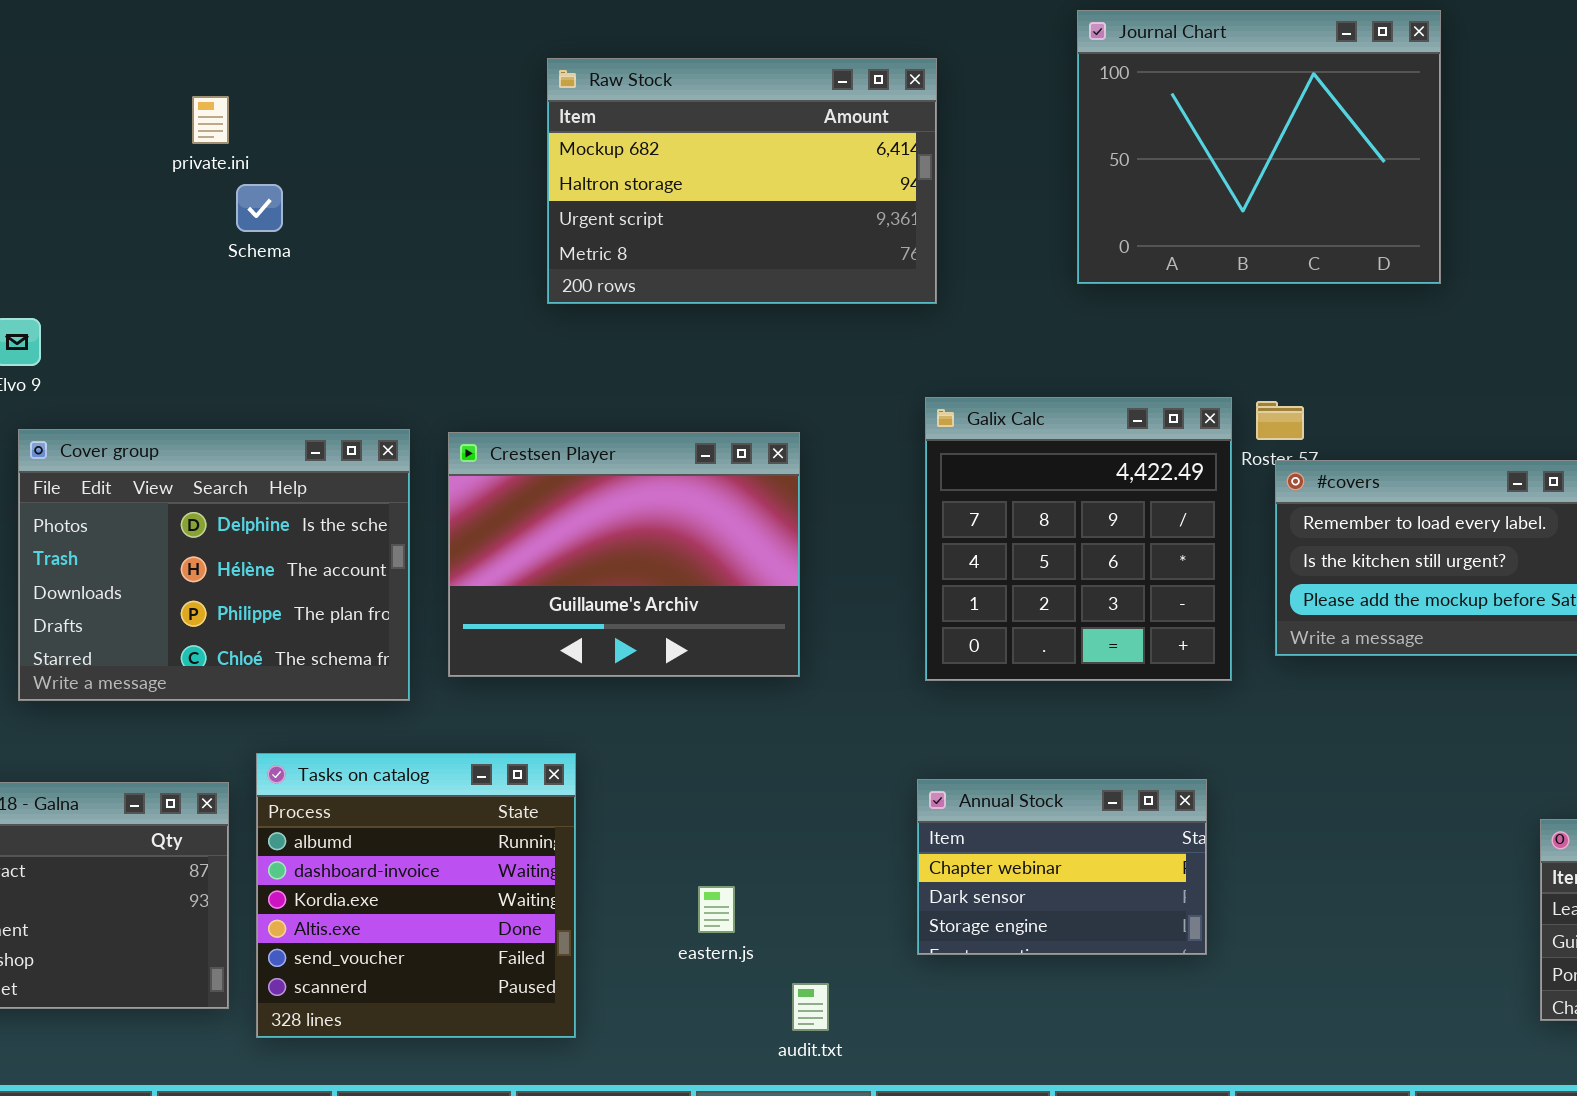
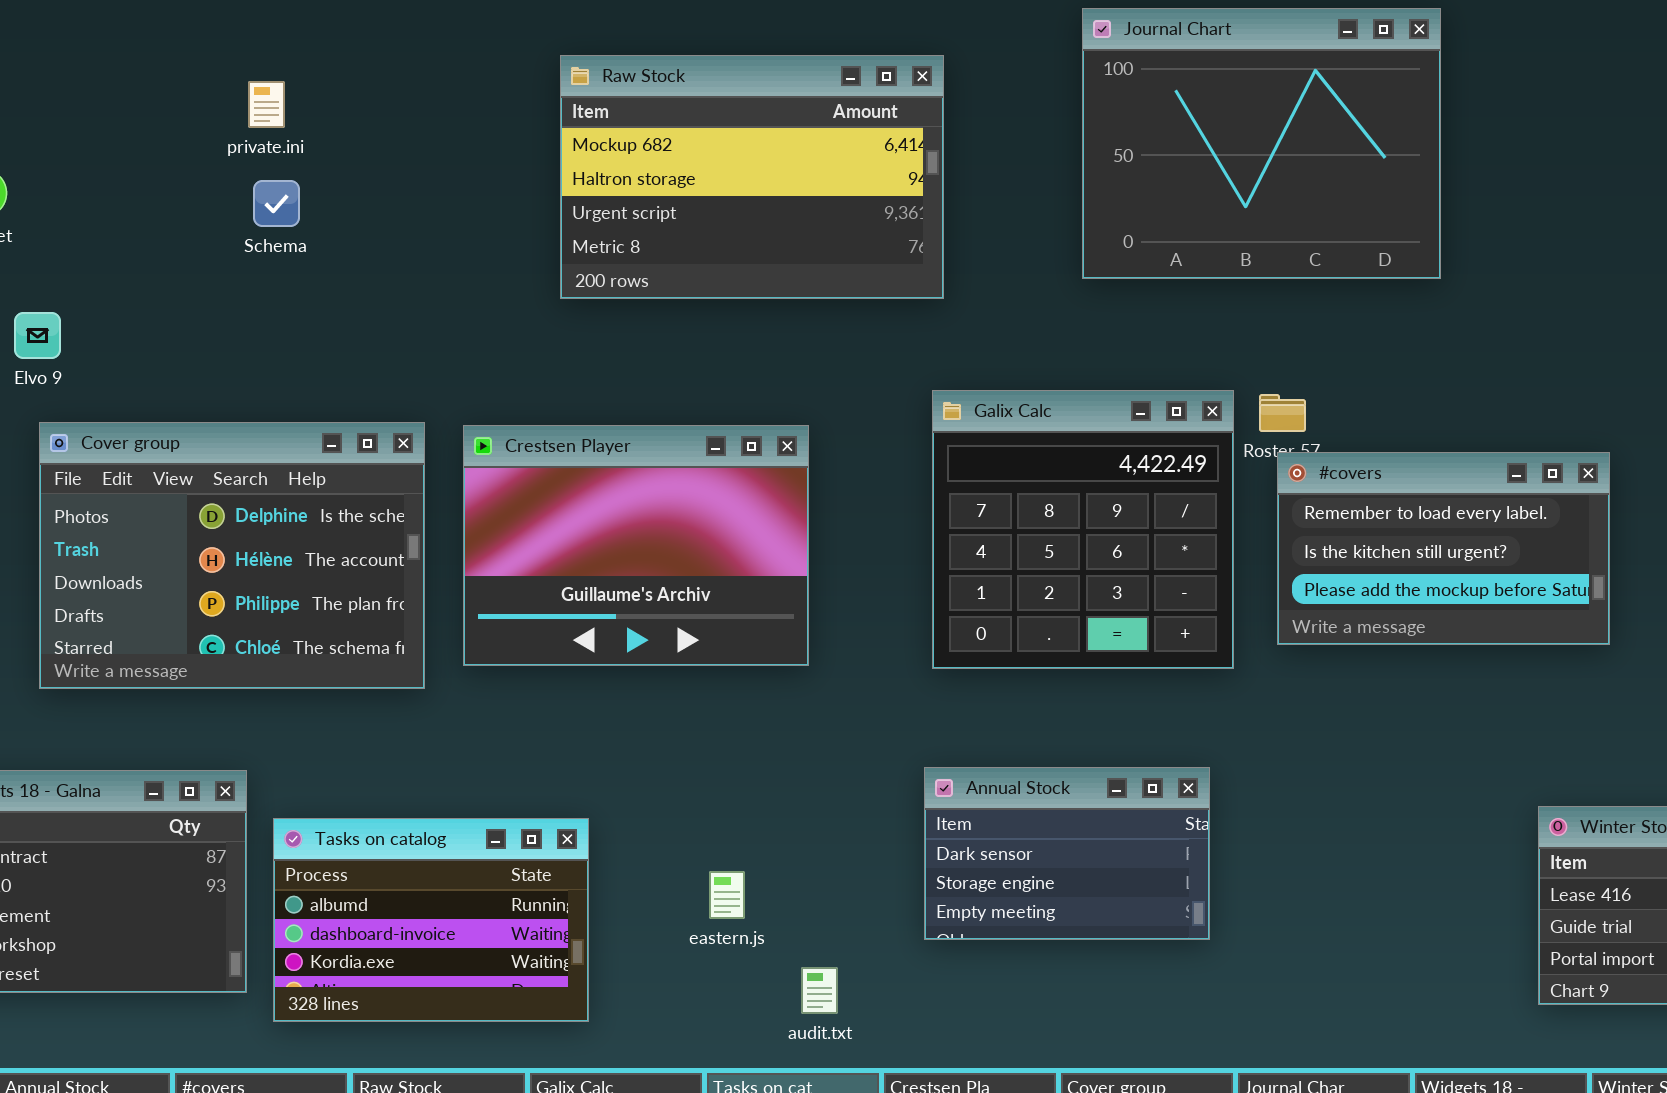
private.ini: [192,96,229,144] -> [248,81,285,128], moved
Tasks on catalog: [256,753,576,1038] -> [273,818,589,1022], resized
Annual Stock: [917,779,1207,955] -> [924,767,1210,940], scrolled down 1 row

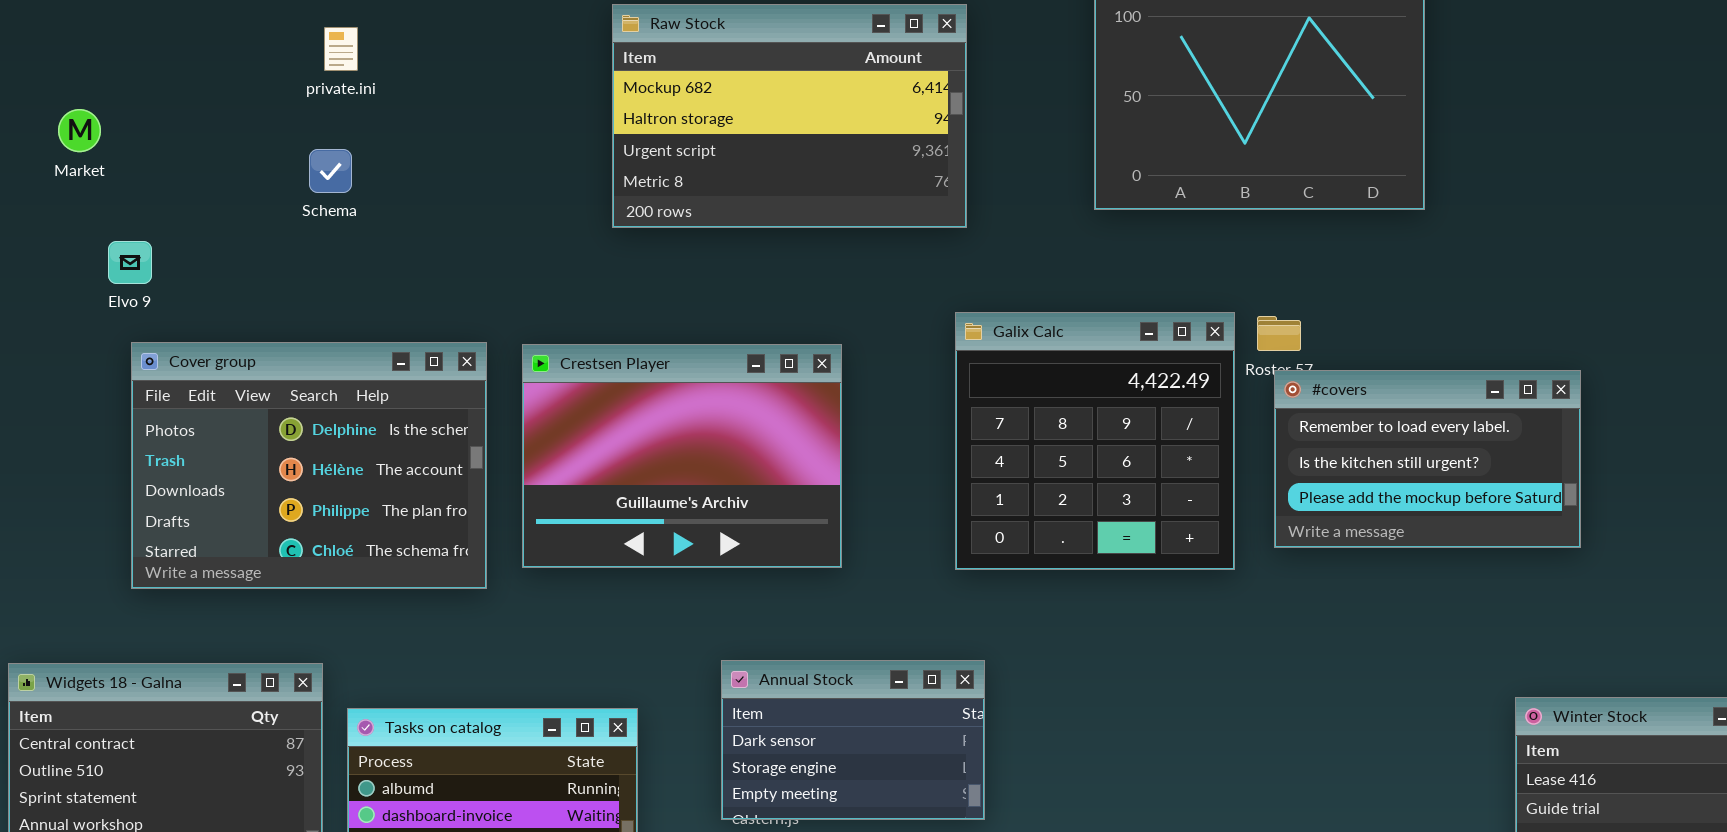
Schema: [253,180,300,227] -> [309,149,352,193], moved
Annual Stock: [924,767,1210,940] -> [721,660,985,820], moved

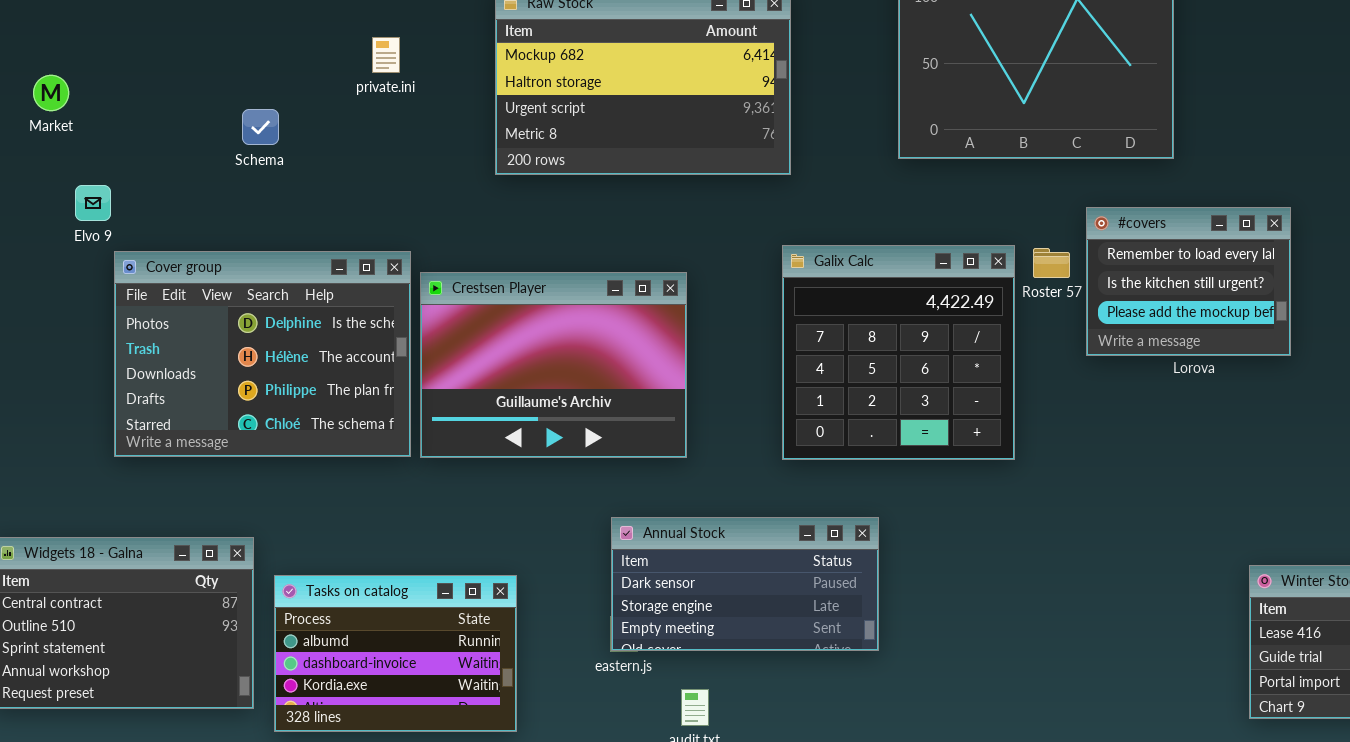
private.ini: [324,27,358,71] -> [372,37,400,73], moved
Cover group: [131,342,487,589] -> [114,251,411,457], moved
#covers: [1274,370,1581,548] -> [1086,207,1291,356], moved, resized
Annual Stock: [721,660,985,820] -> [611,517,879,651], moved, resized

